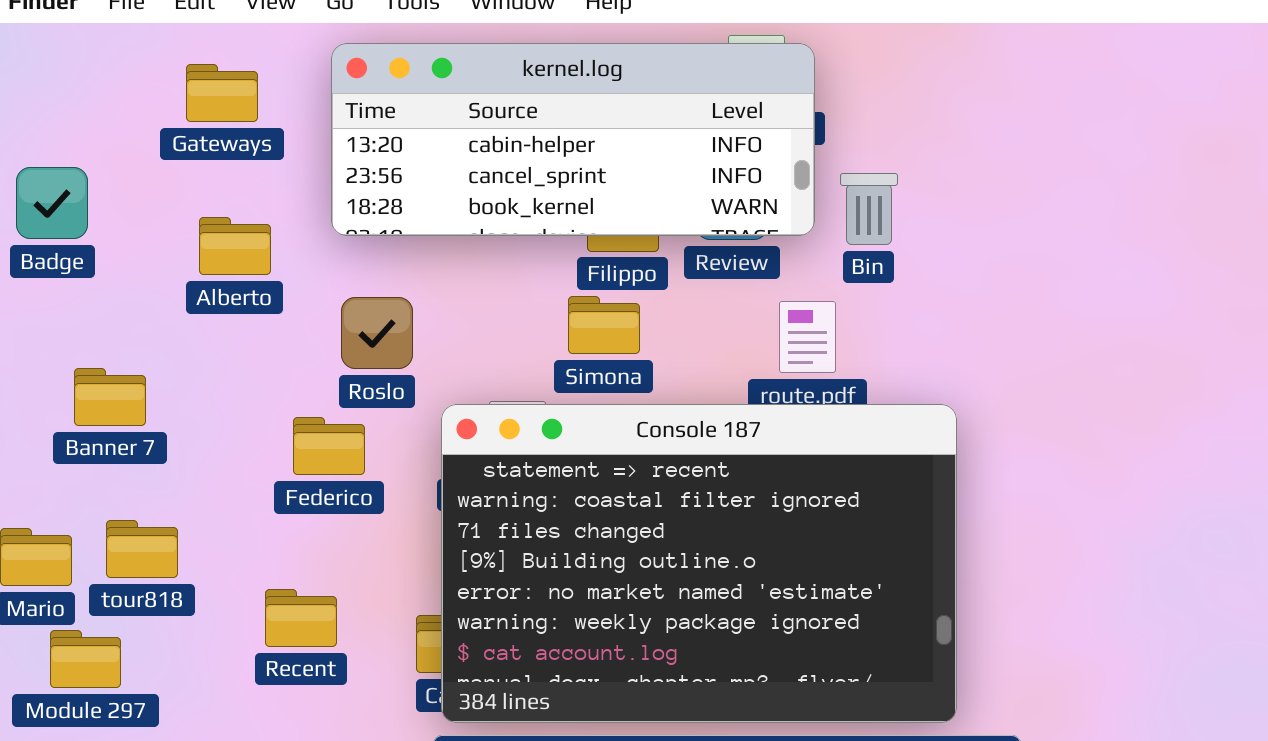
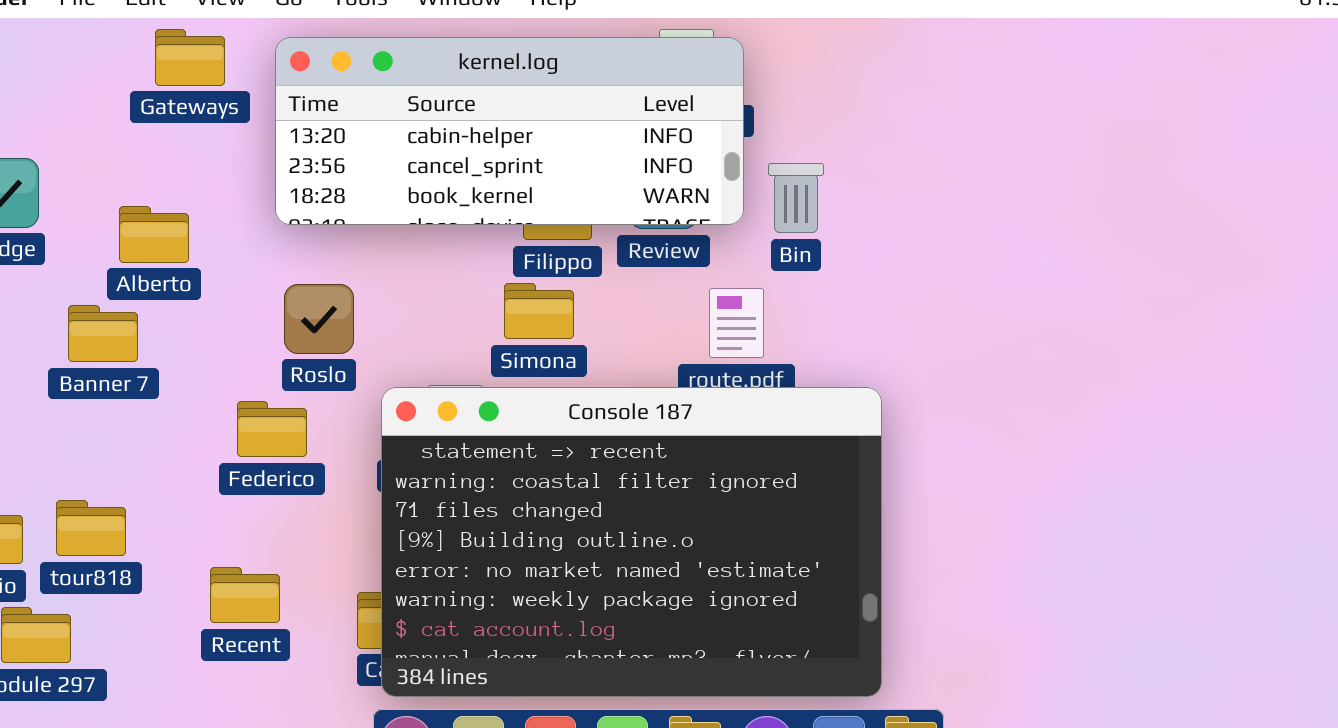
Gateways: [186,64,258,122] -> [155,29,225,86], moved
Alberto: [199,217,271,275] -> [119,206,189,263], moved
Banner 7: [74,368,146,426] -> [68,305,138,362], moved

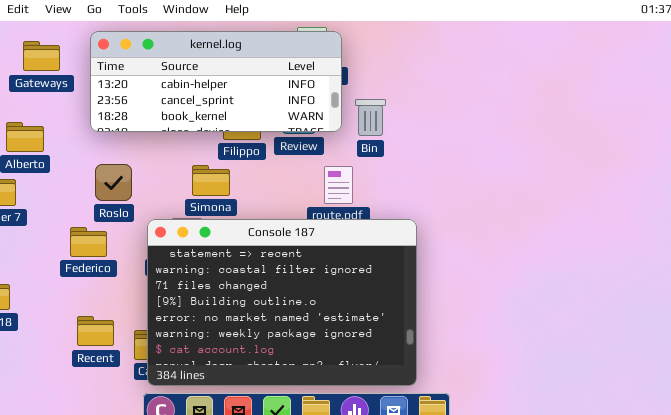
Gateways: [155,29,225,86] -> [23,41,60,71], moved
Simona: [504,283,574,339] -> [192,165,230,196], moved
Recent: [210,567,280,623] -> [77,316,114,346], moved

